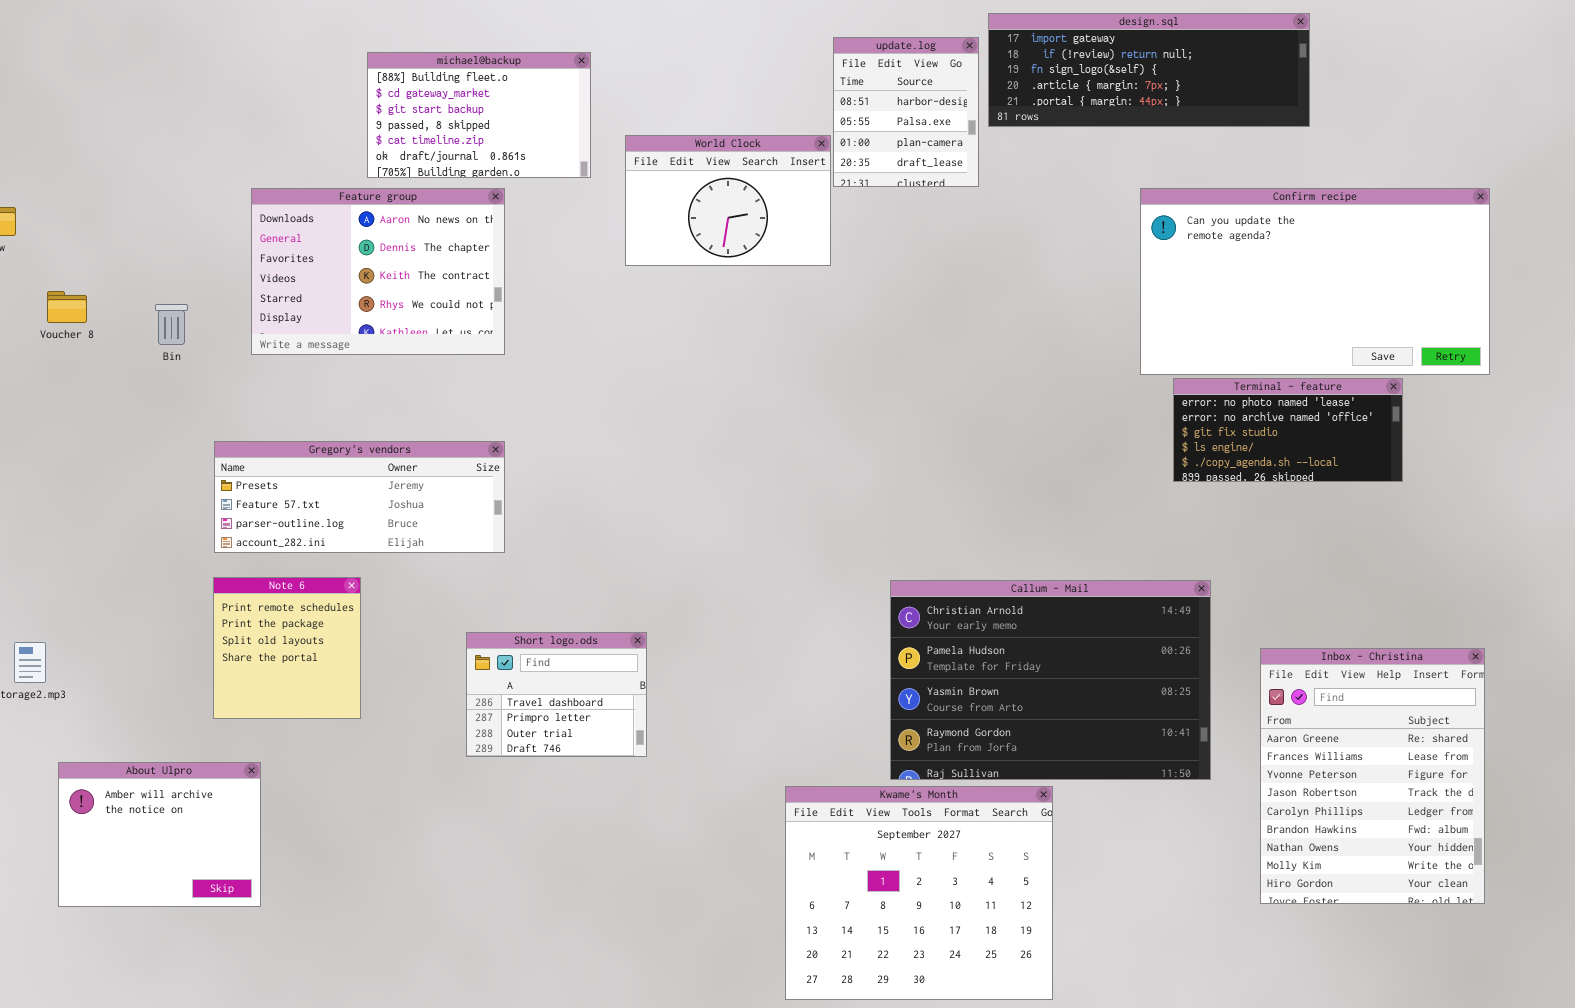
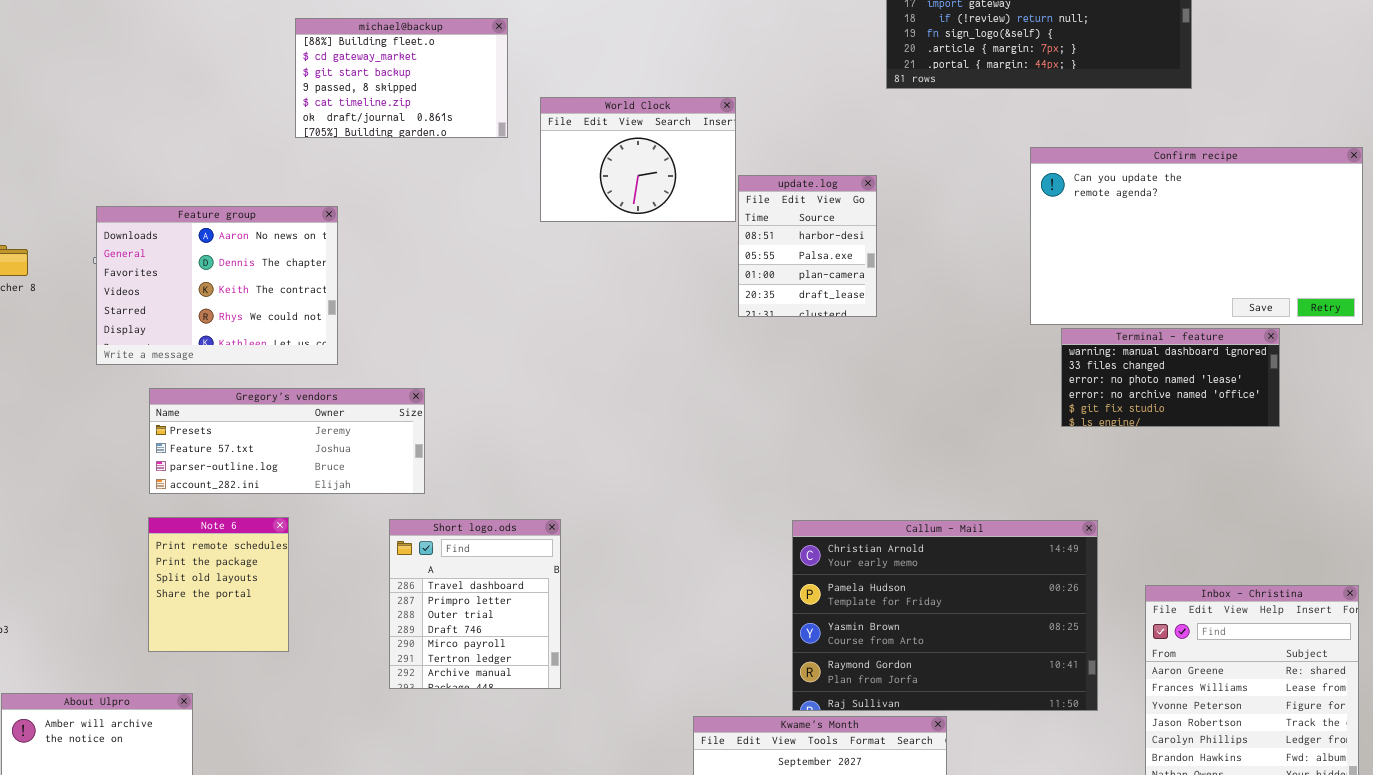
update.log: [833,37,979,187] -> [738,175,877,317], moved
Feature group: [251,188,505,355] -> [96,206,338,365], moved
Terminal - feature: [1173,378,1403,482] -> [1061,328,1280,427], scrolled up 2 rows
Short logo.ods: [466,632,647,757] -> [389,519,561,689], resized

